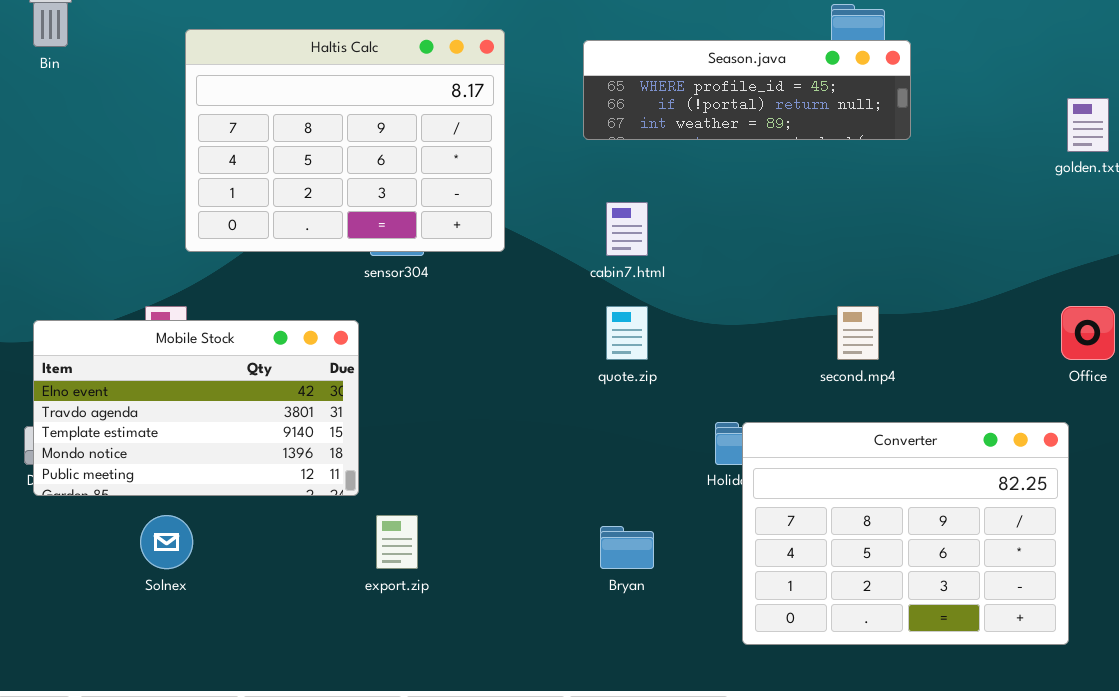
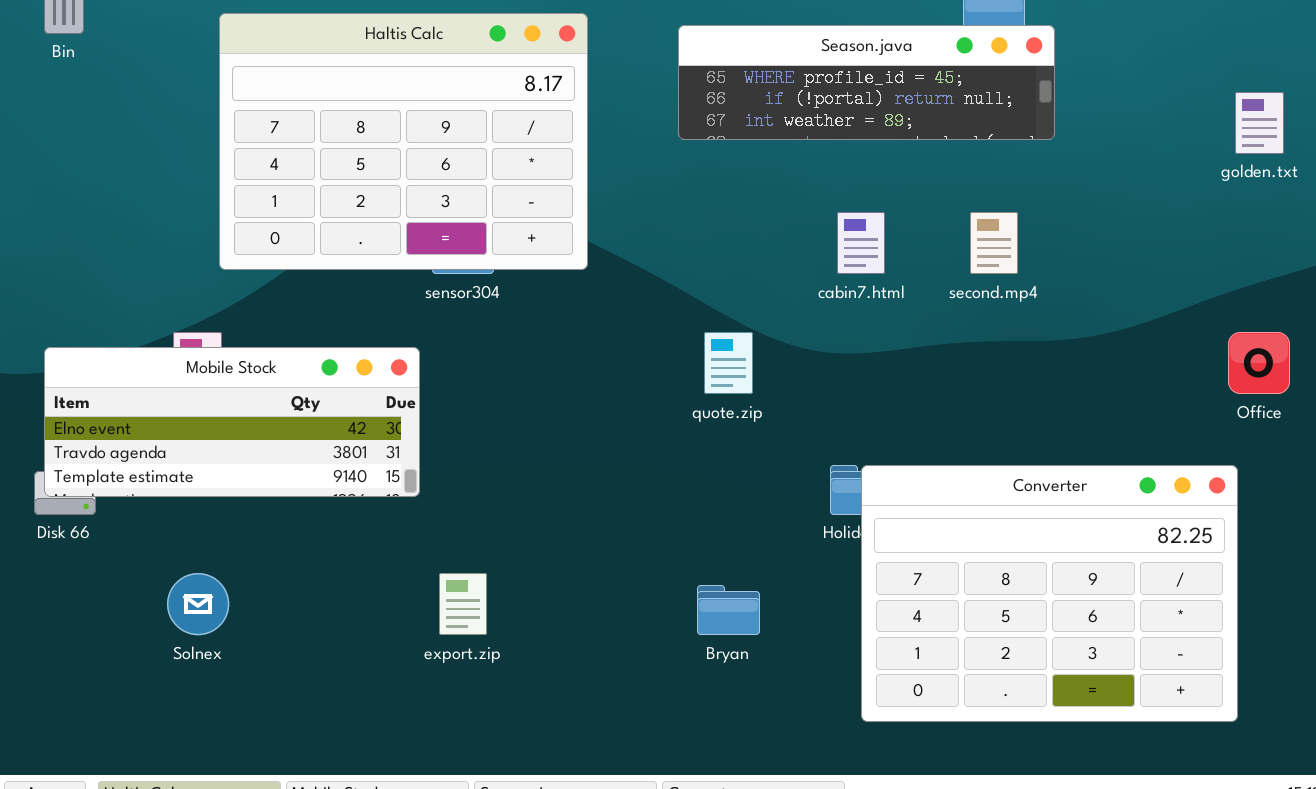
cabin7.html: [606,202,648,256] -> [837,212,885,274], moved
second.mp4: [837,306,879,360] -> [970,212,1018,274], moved
Mobile Stock: [33,320,359,496] -> [44,347,420,497], resized

